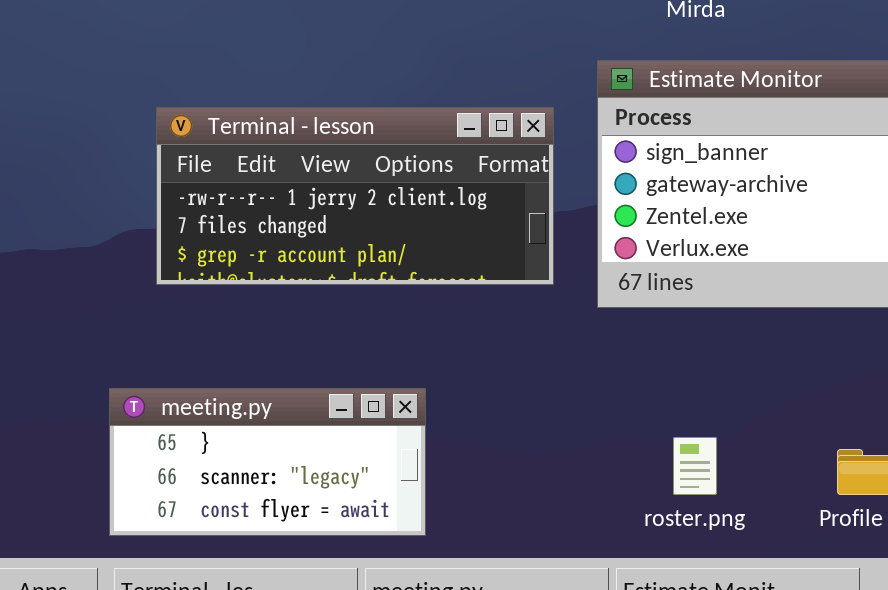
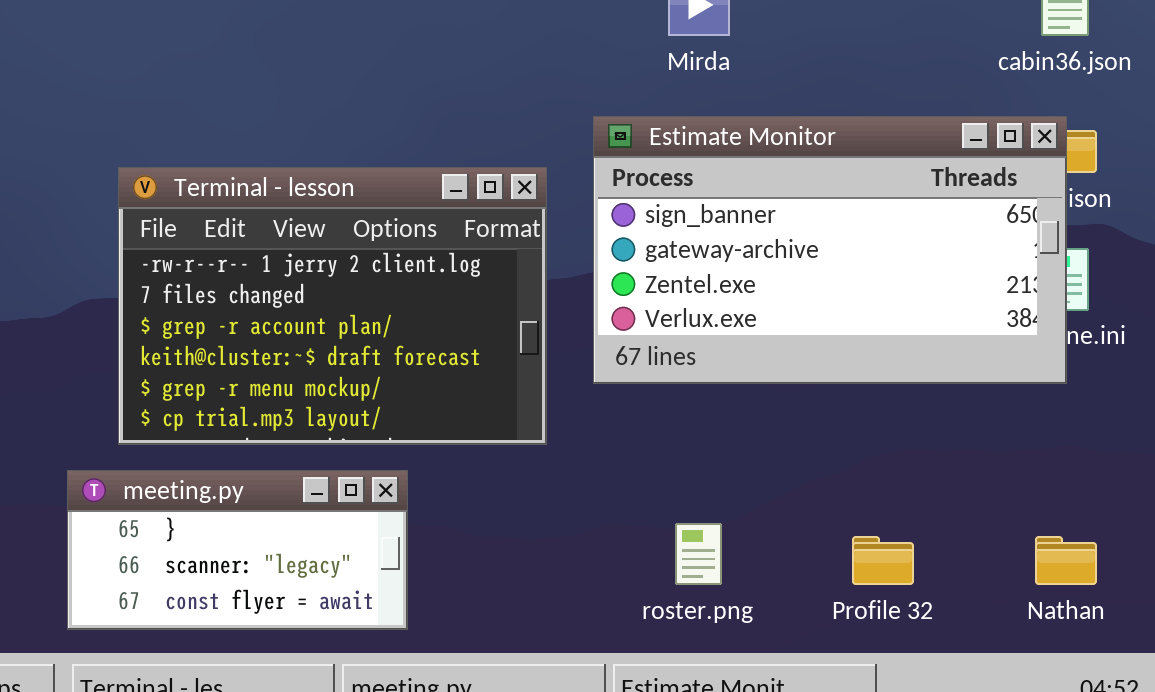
Terminal - lesson: [156,107,554,285] -> [118,167,547,445], resized

